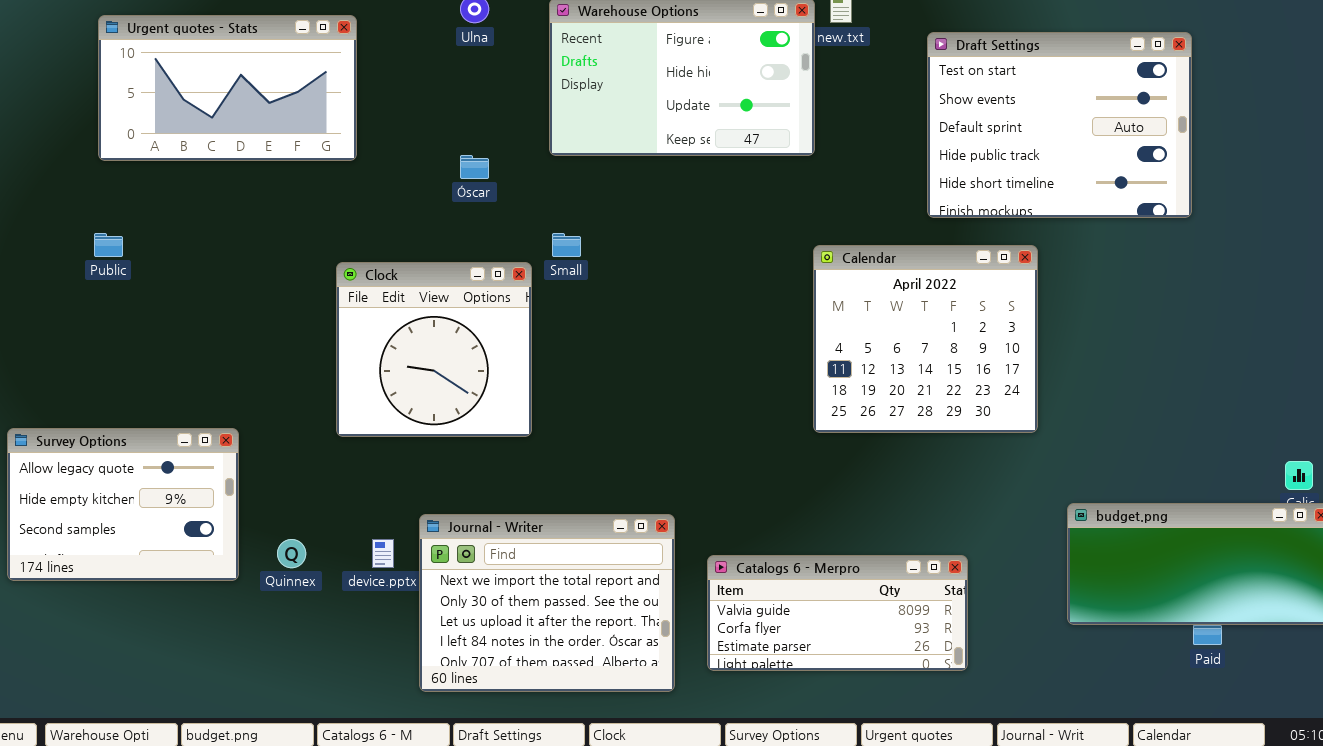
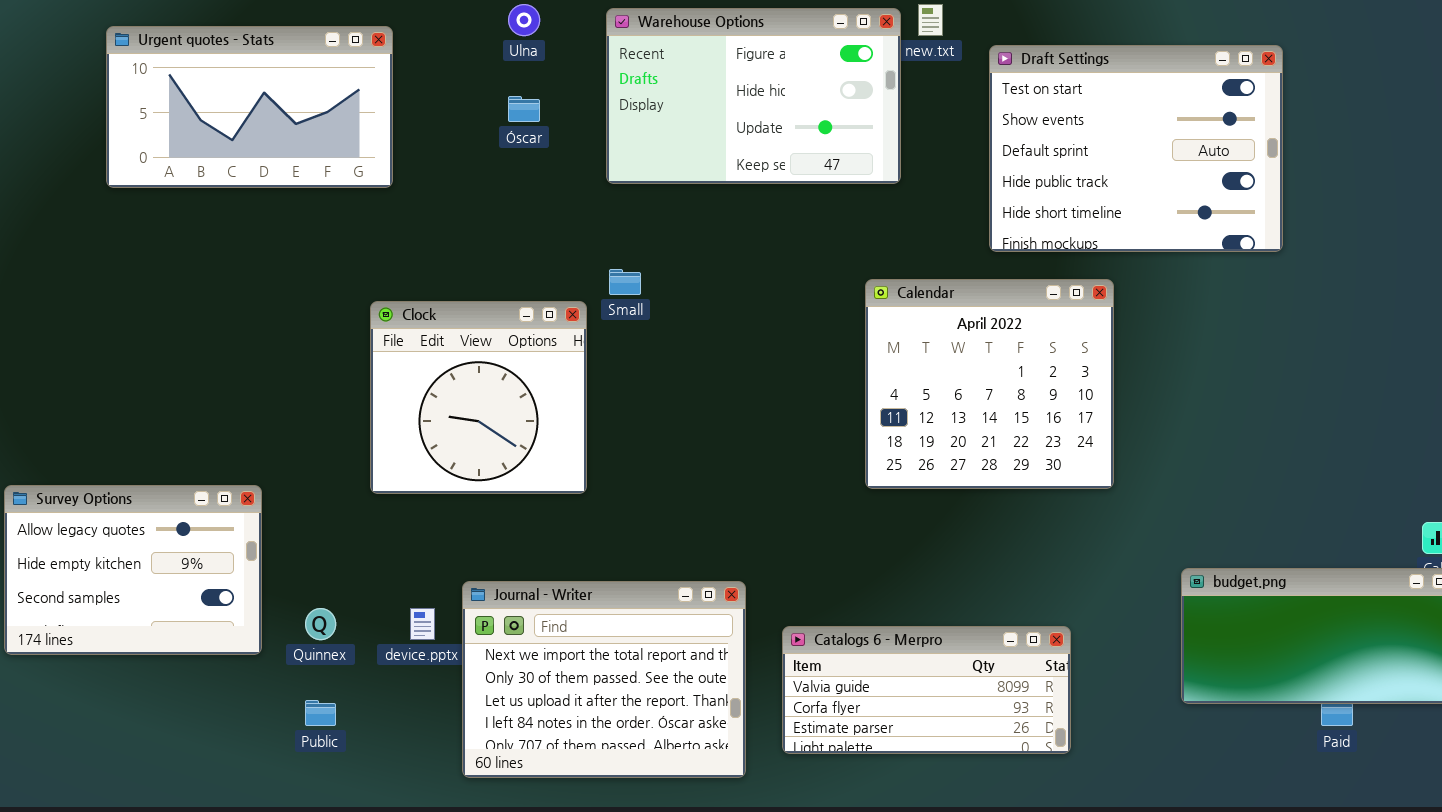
Draft Settings: [927,32,1192,218] -> [989,45,1283,252], moved
Óscar: [460,155,489,179] -> [508,96,540,122], moved
Public: [94,233,123,257] -> [305,700,336,726], moved
Calendar: [813,245,1038,433] -> [865,279,1114,489], moved

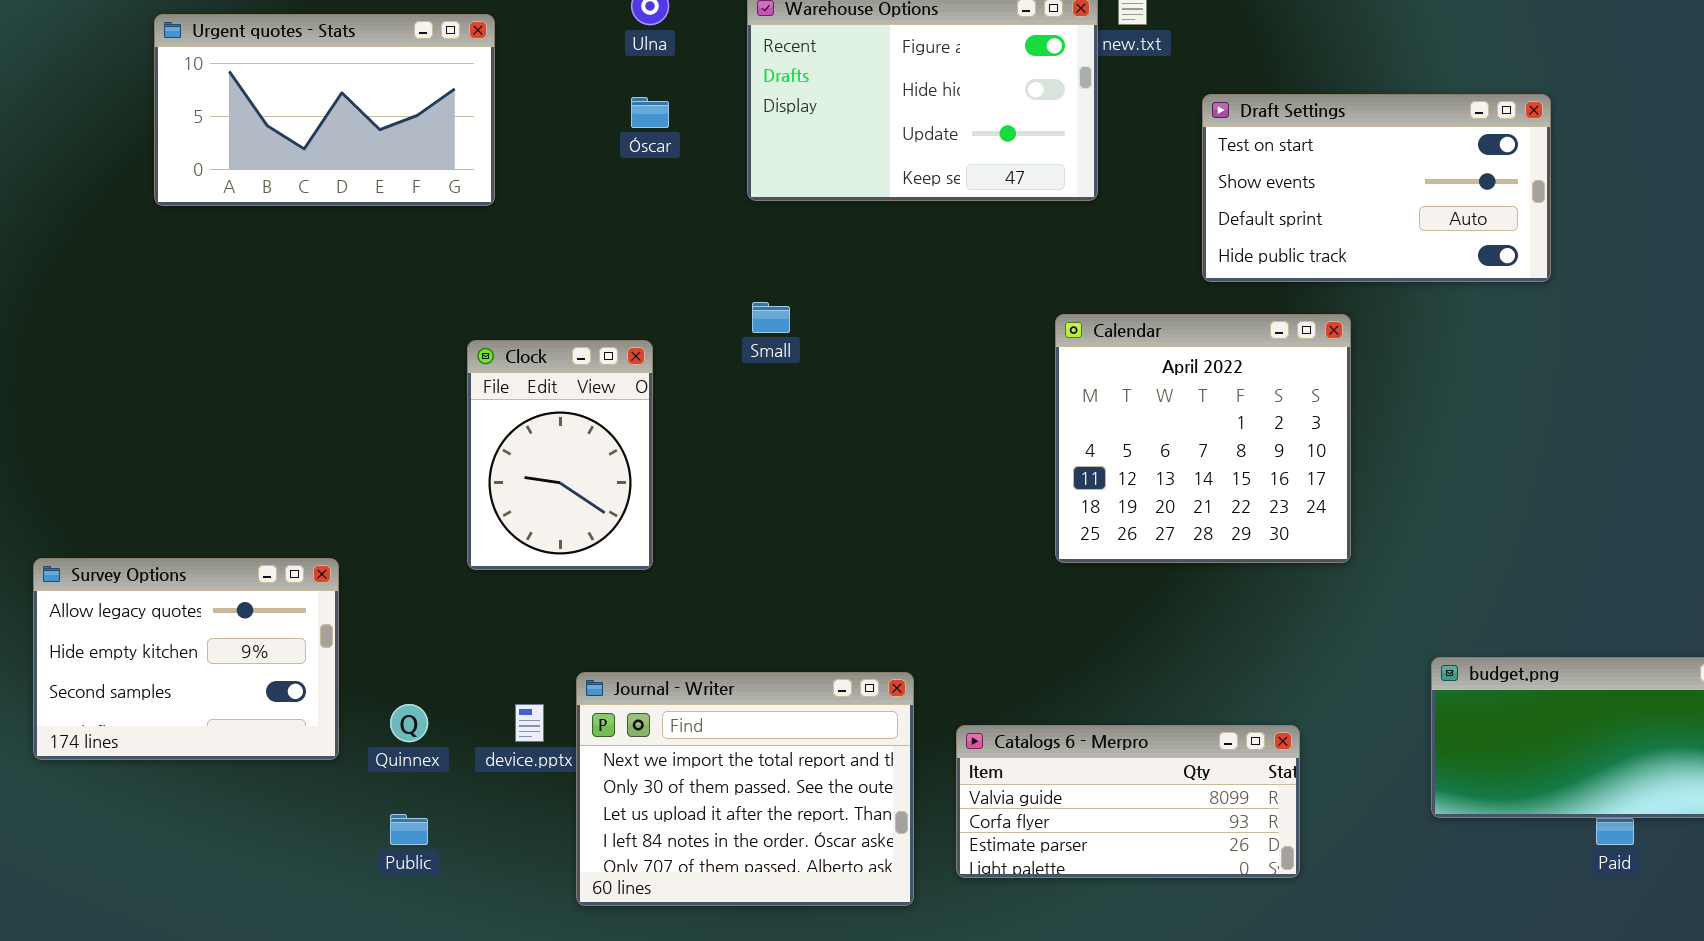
Draft Settings: [989,45,1283,252] -> [1202,94,1551,282], resized
Clock: [370,301,587,494] -> [467,340,653,570], resized

